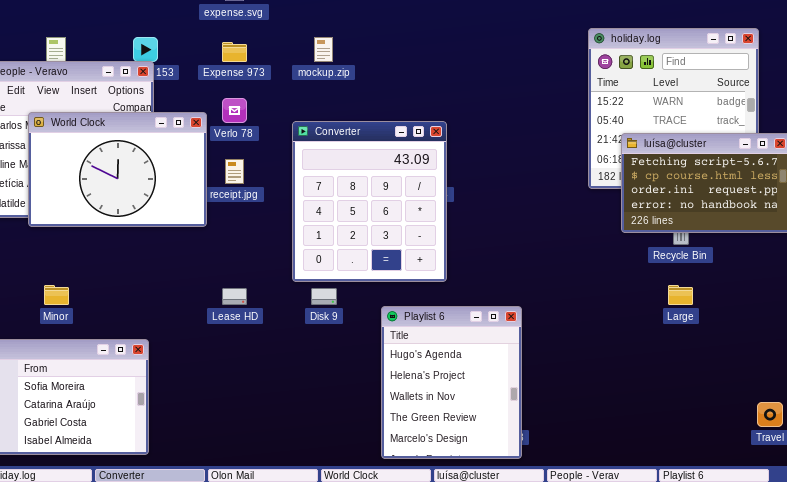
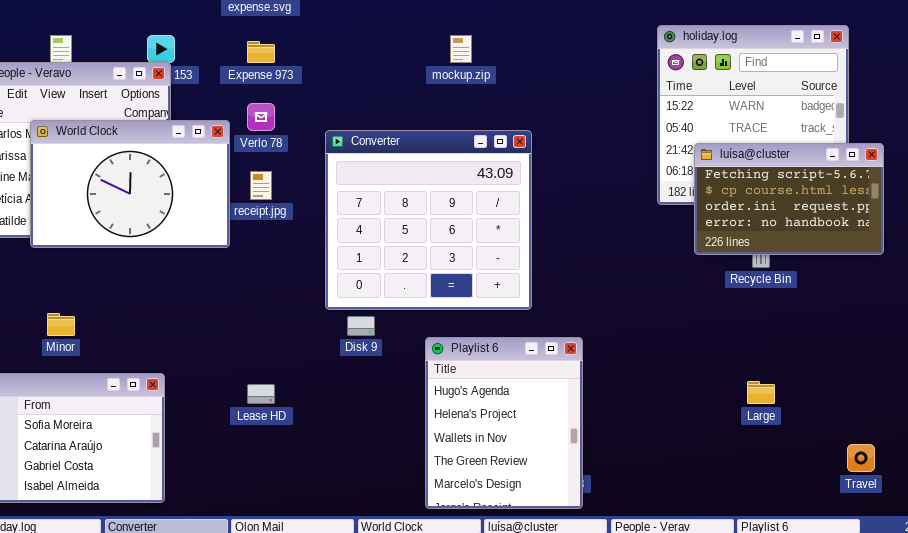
mockup.zip: [314,37,333,62] -> [450,35,472,63], moved
Converter: [292,121,447,282] -> [325,130,532,310], resized
Large: [668,285,693,305] -> [747,381,775,404], moved
Lease HD: [222,288,247,305] -> [247,384,275,404], moved

